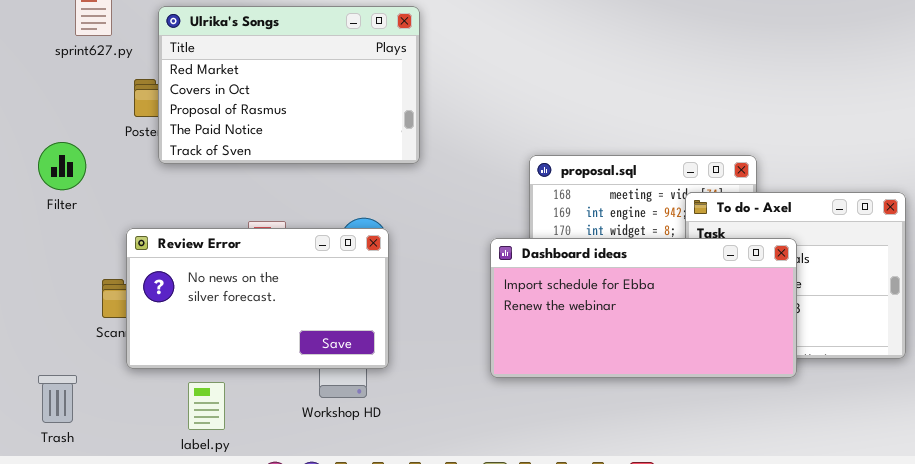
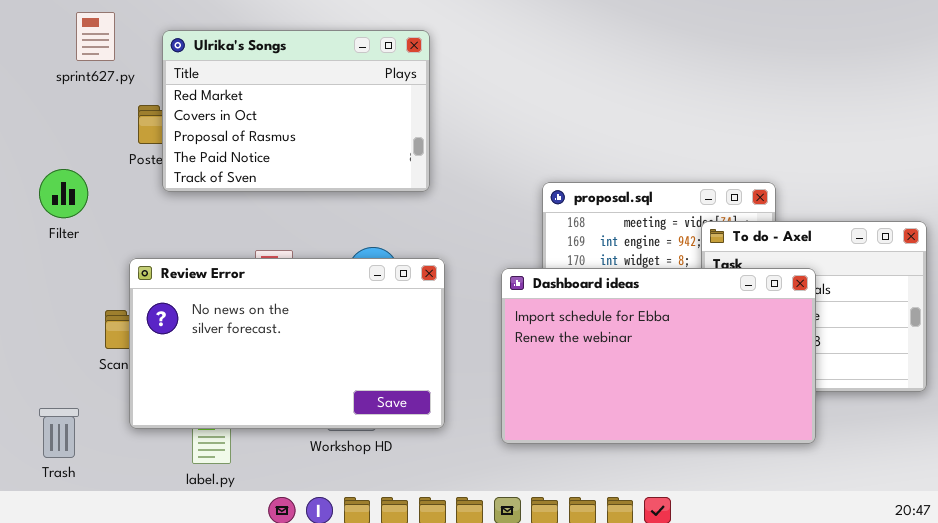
Review Error: [126,228,389,369] -> [129,258,445,429], resized
Dashboard ideas: [490,238,797,378] -> [501,268,816,444], resized

